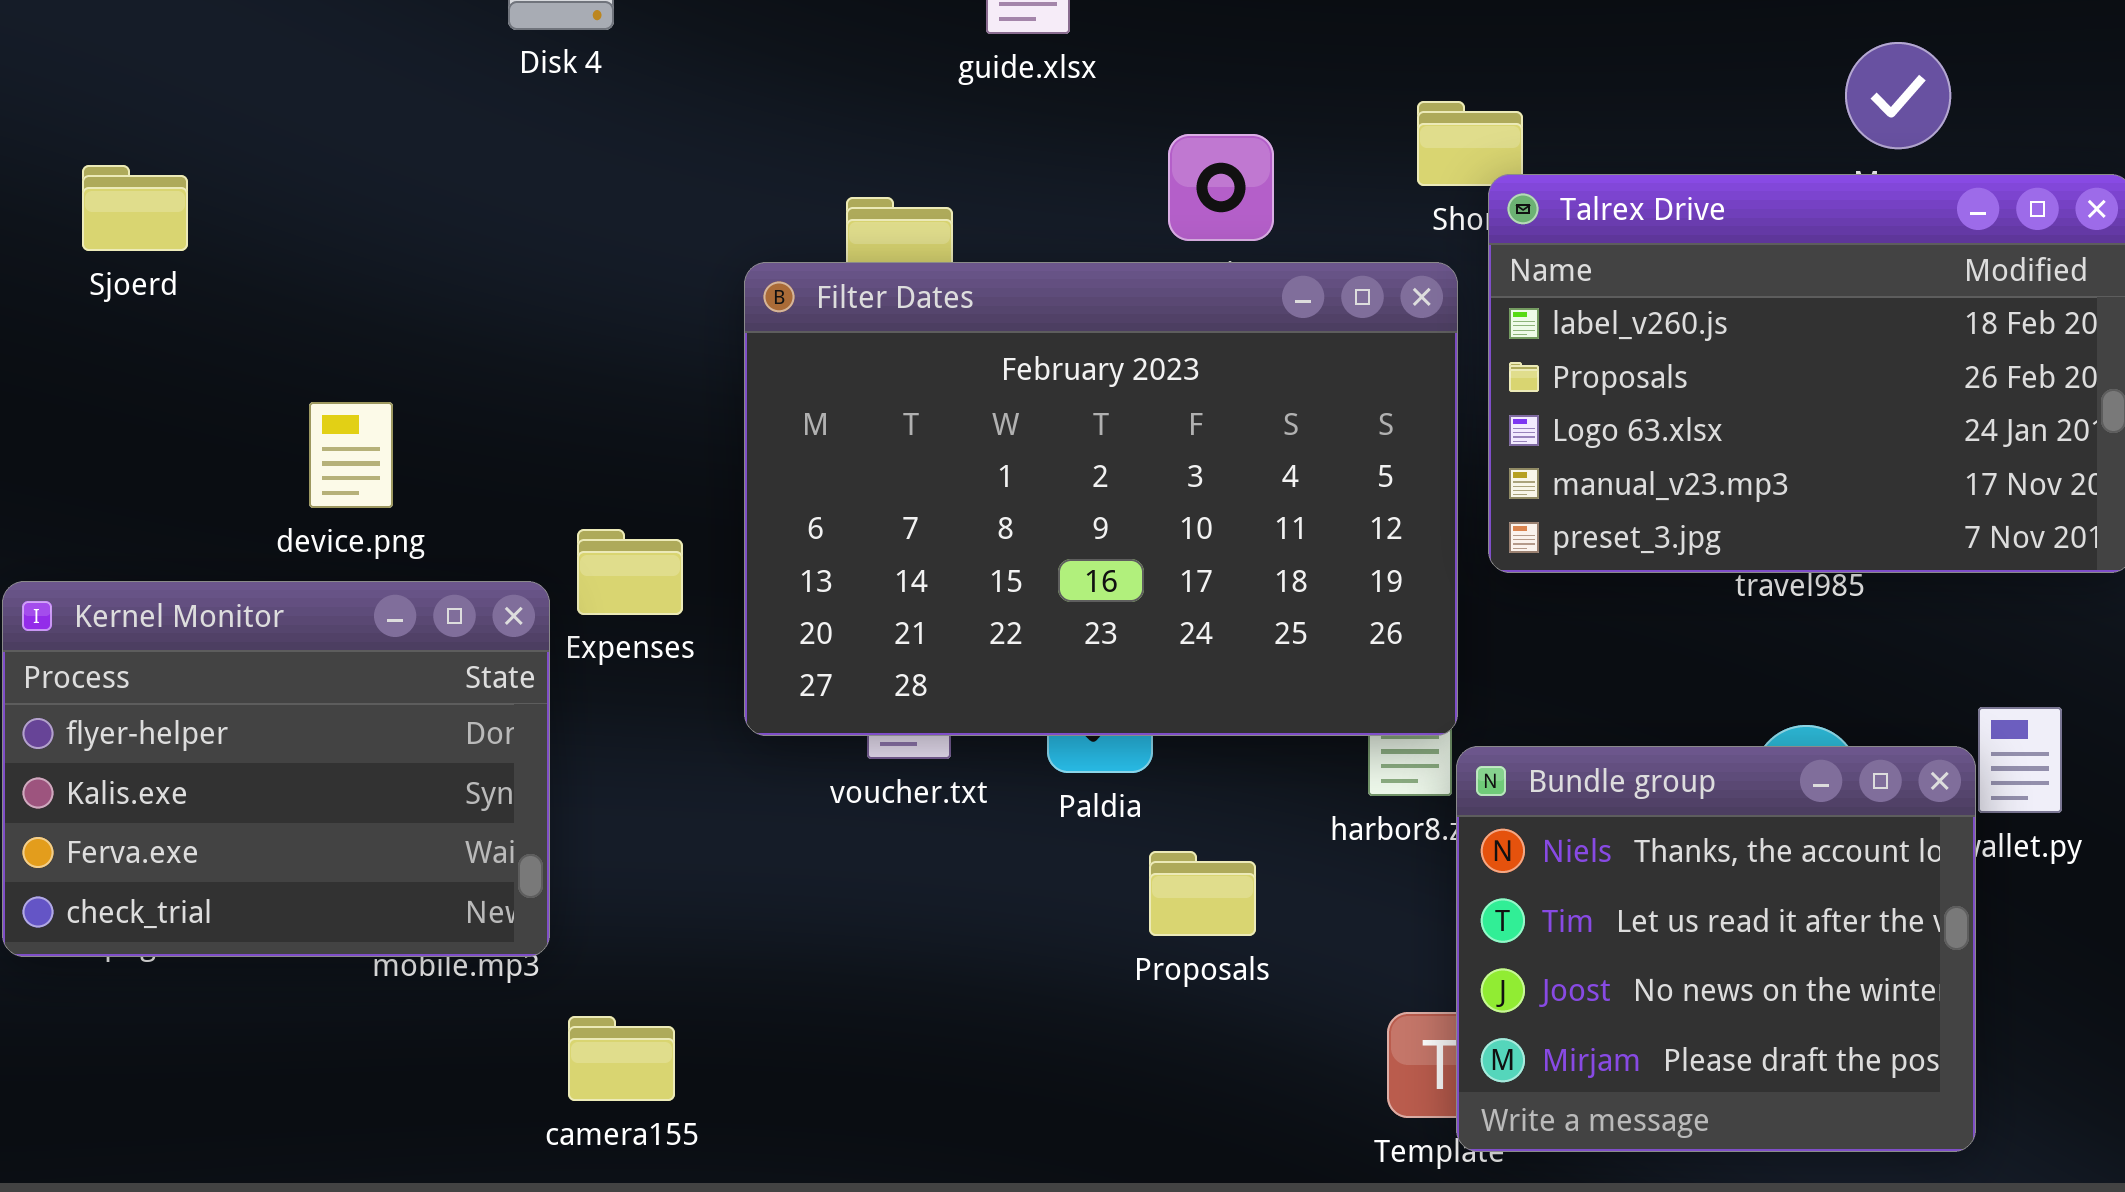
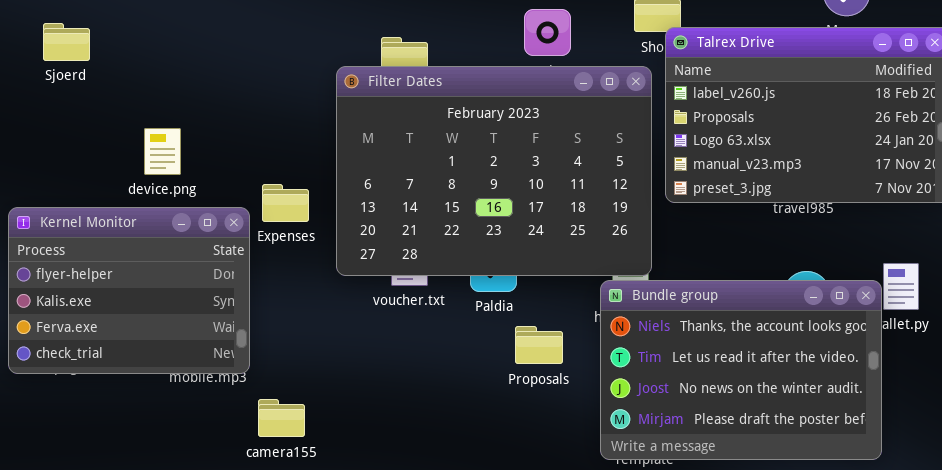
Bundle group: [1456,746,1976,1152] -> [600,280,882,460], resized

